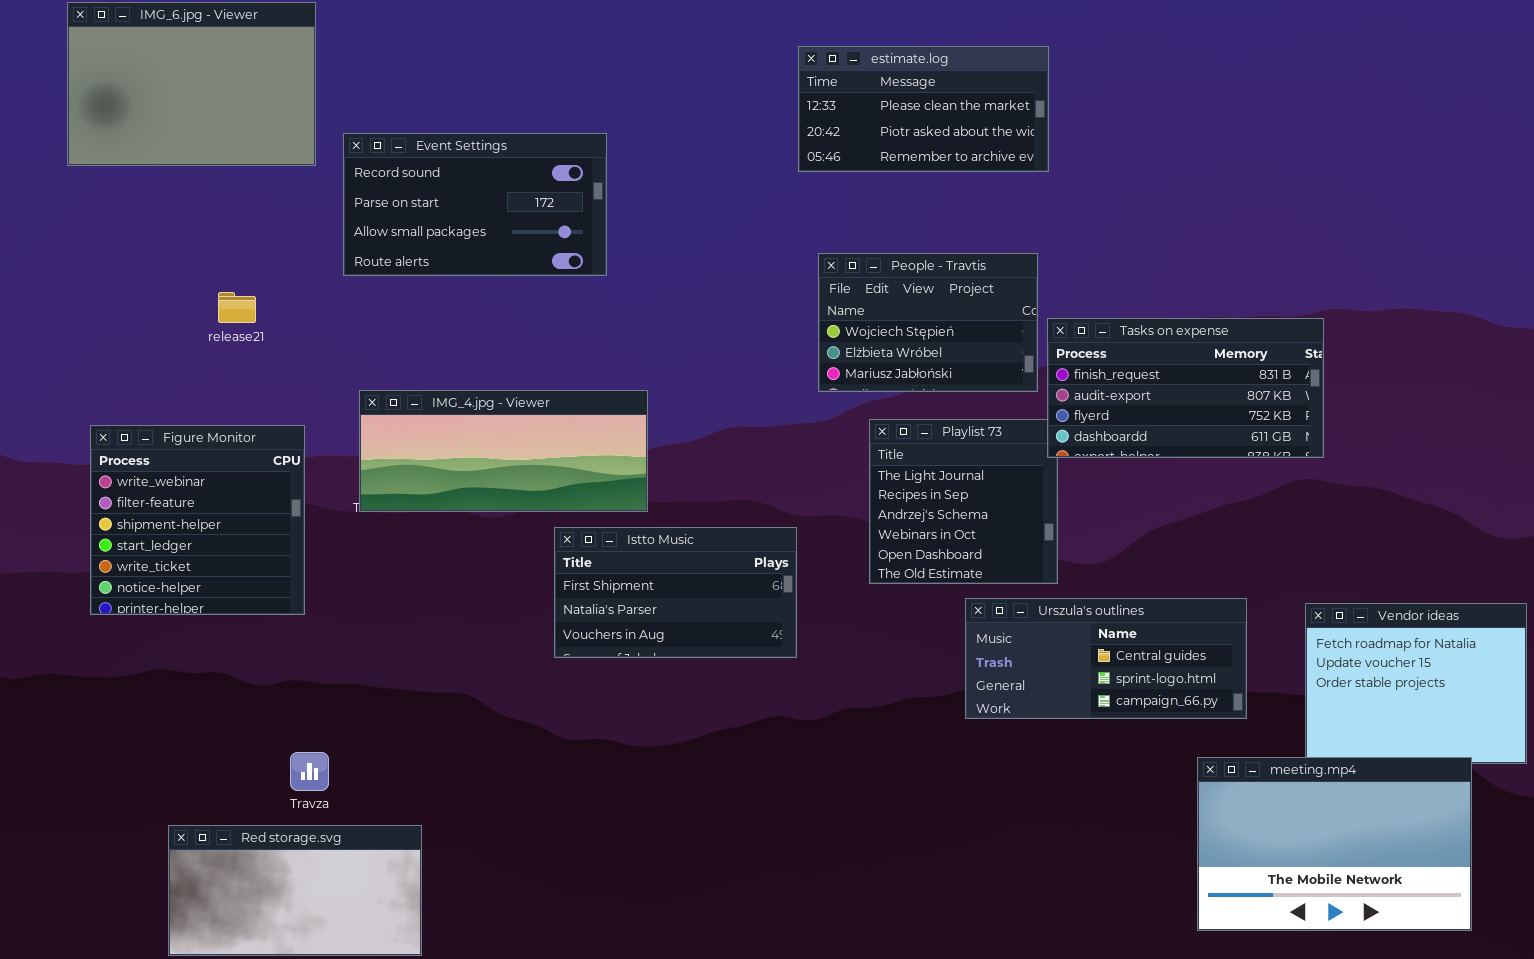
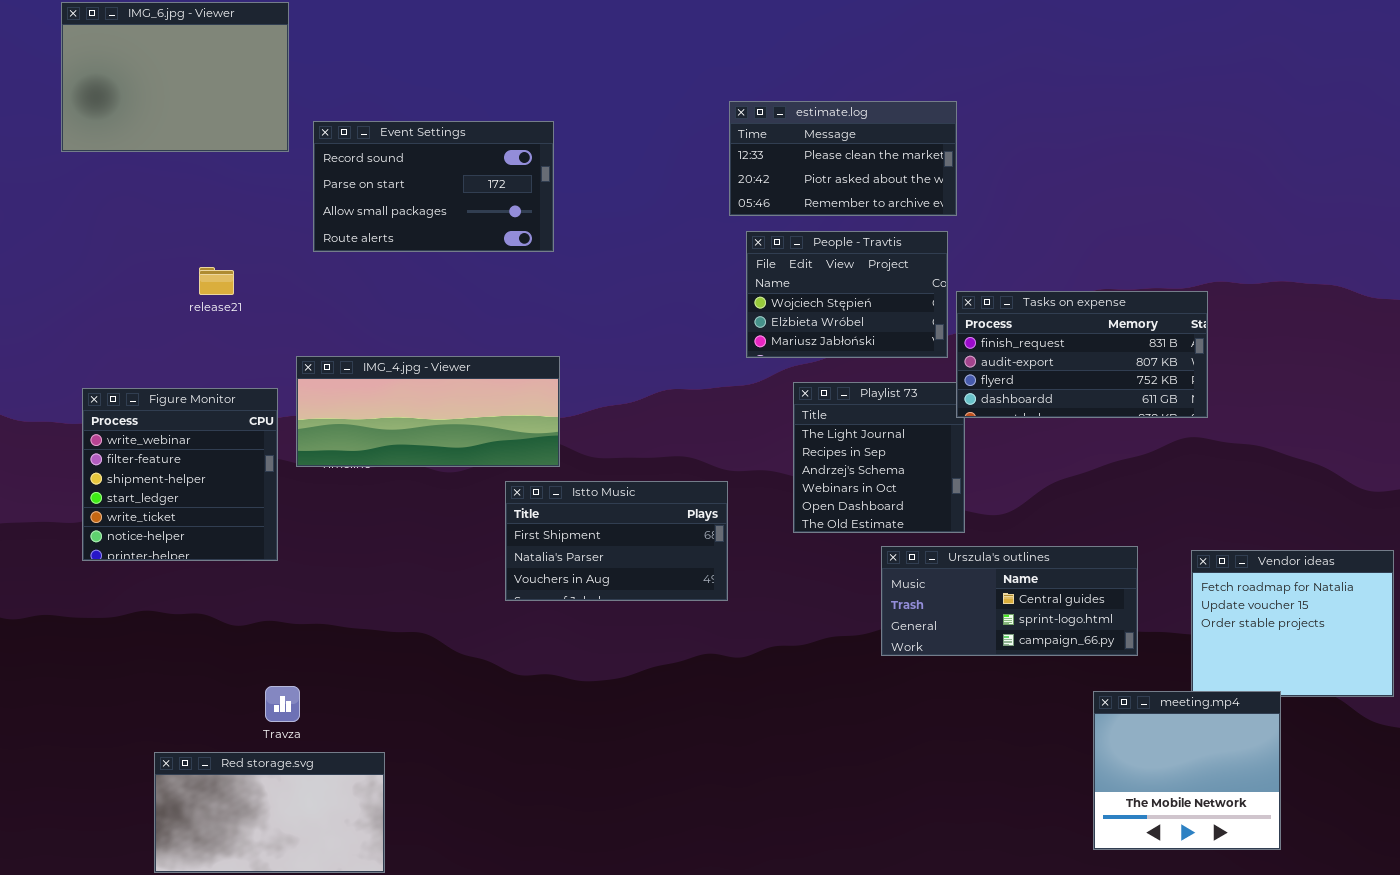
estimate.log: [798,46,1049,172] -> [729,101,957,216], moved
IMG_4.jpg - Viewer: [359,390,648,512] -> [296,356,560,467], moved
meeting.mp4: [1197,757,1472,931] -> [1093,691,1281,850], resized

